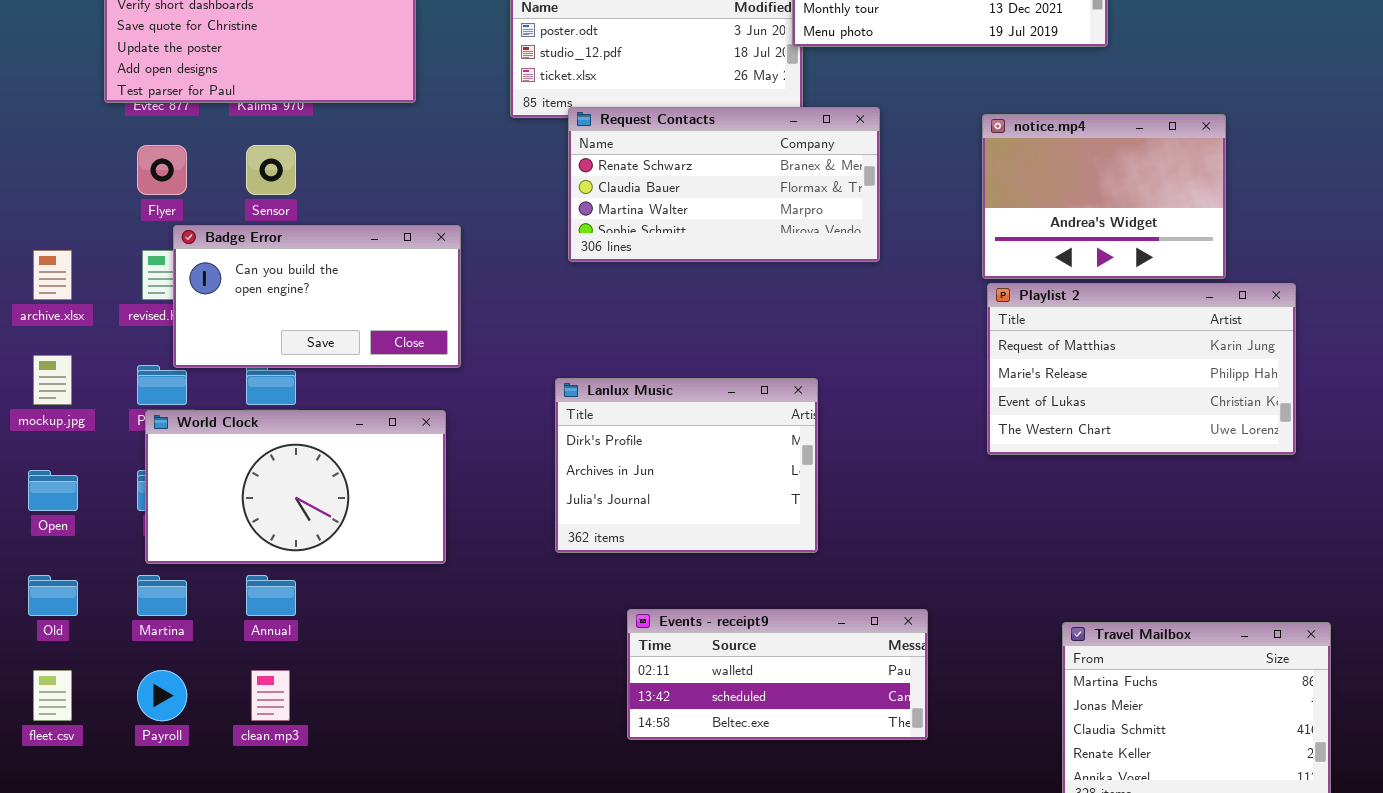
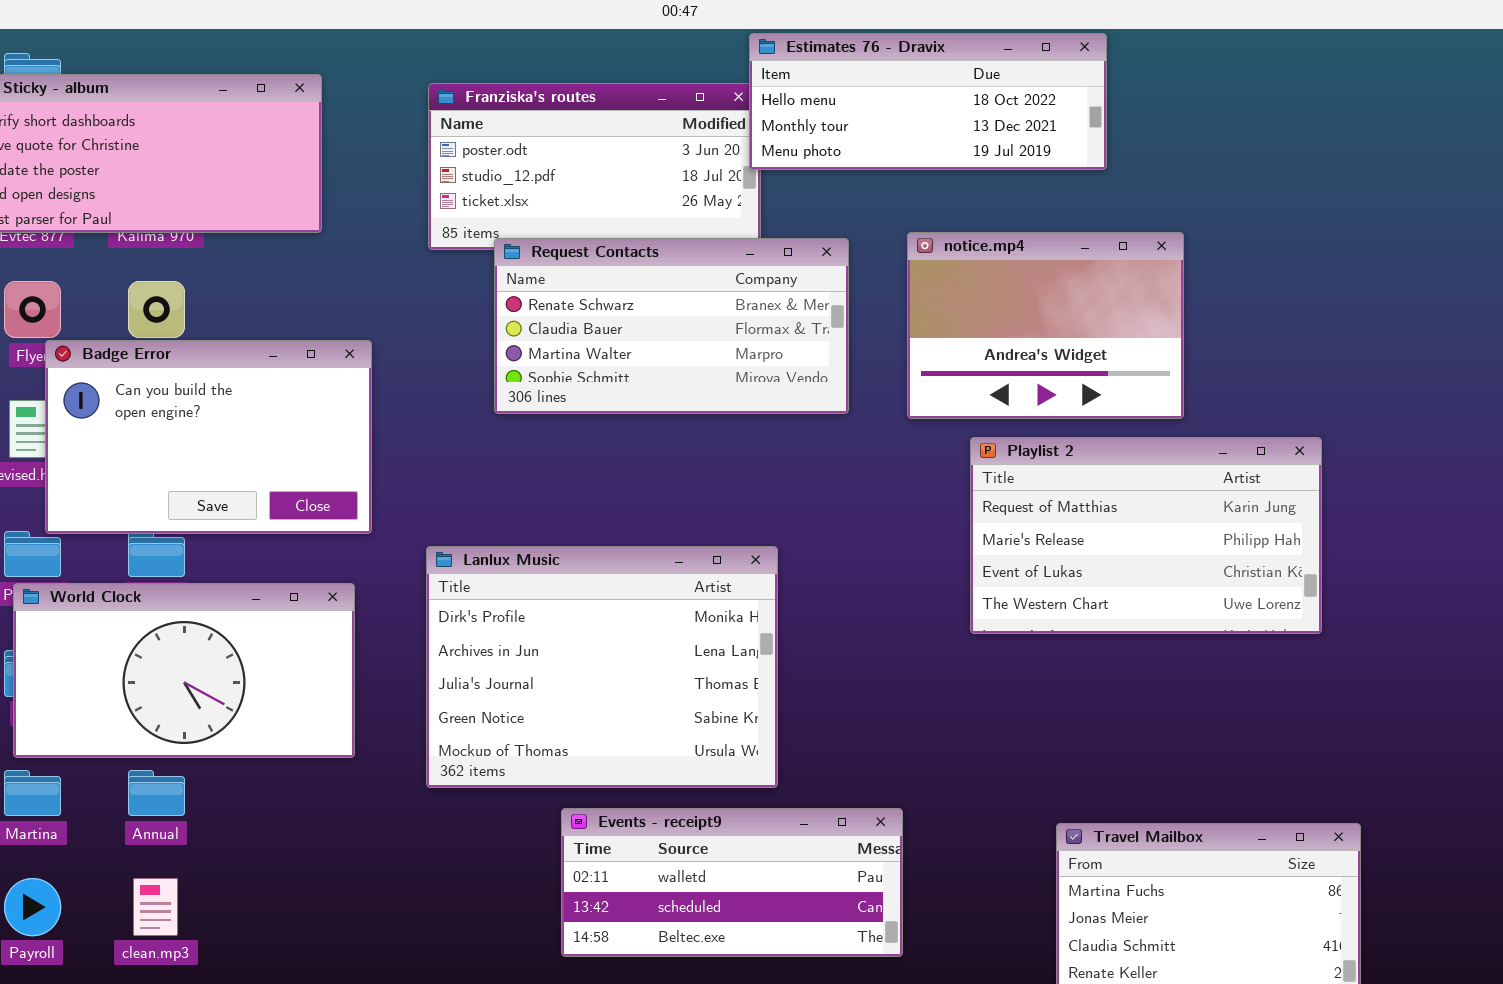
notice.mp4: [982,114,1226,279] -> [907,232,1184,419], moved
Badge Error: [173,225,461,368] -> [45,340,372,534], resized
Lanlux Music: [555,378,818,553] -> [426,546,778,788], resized

